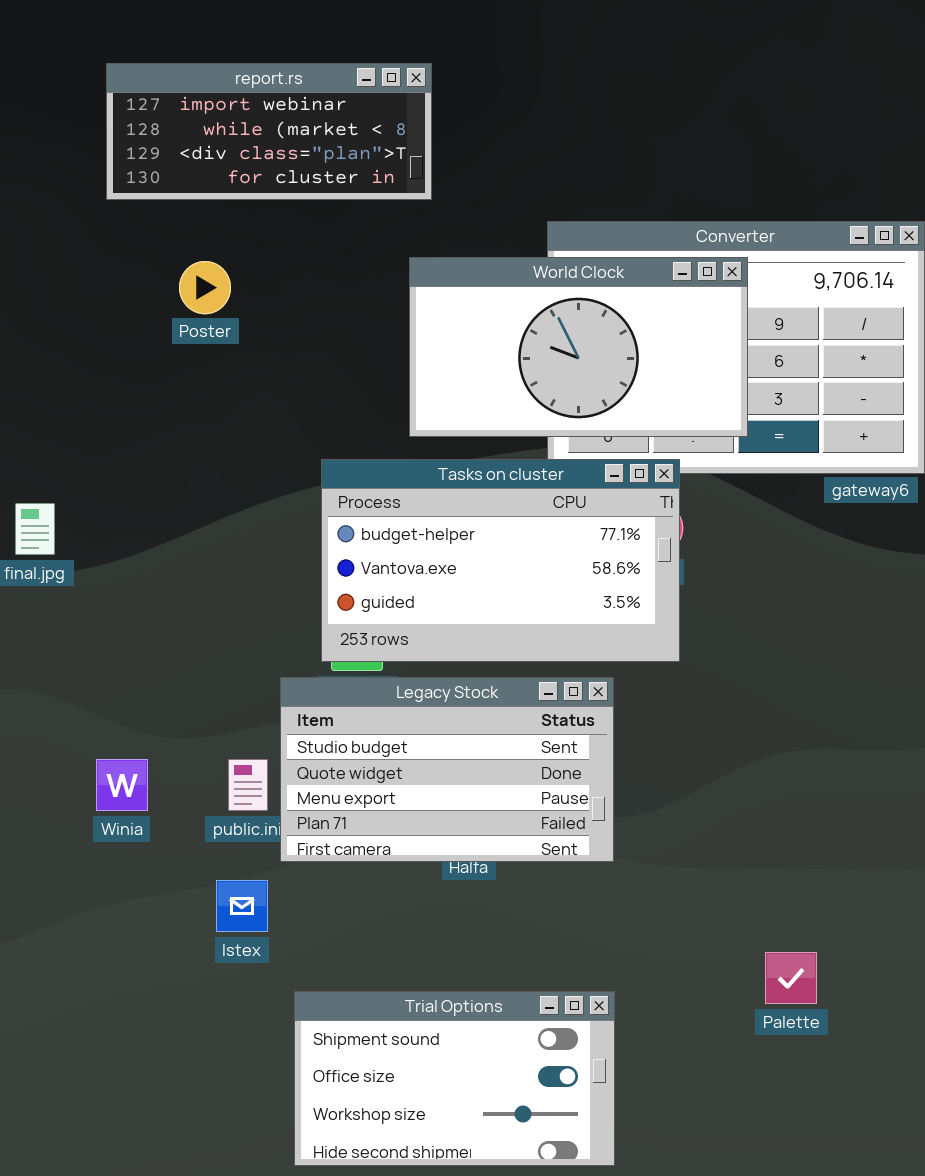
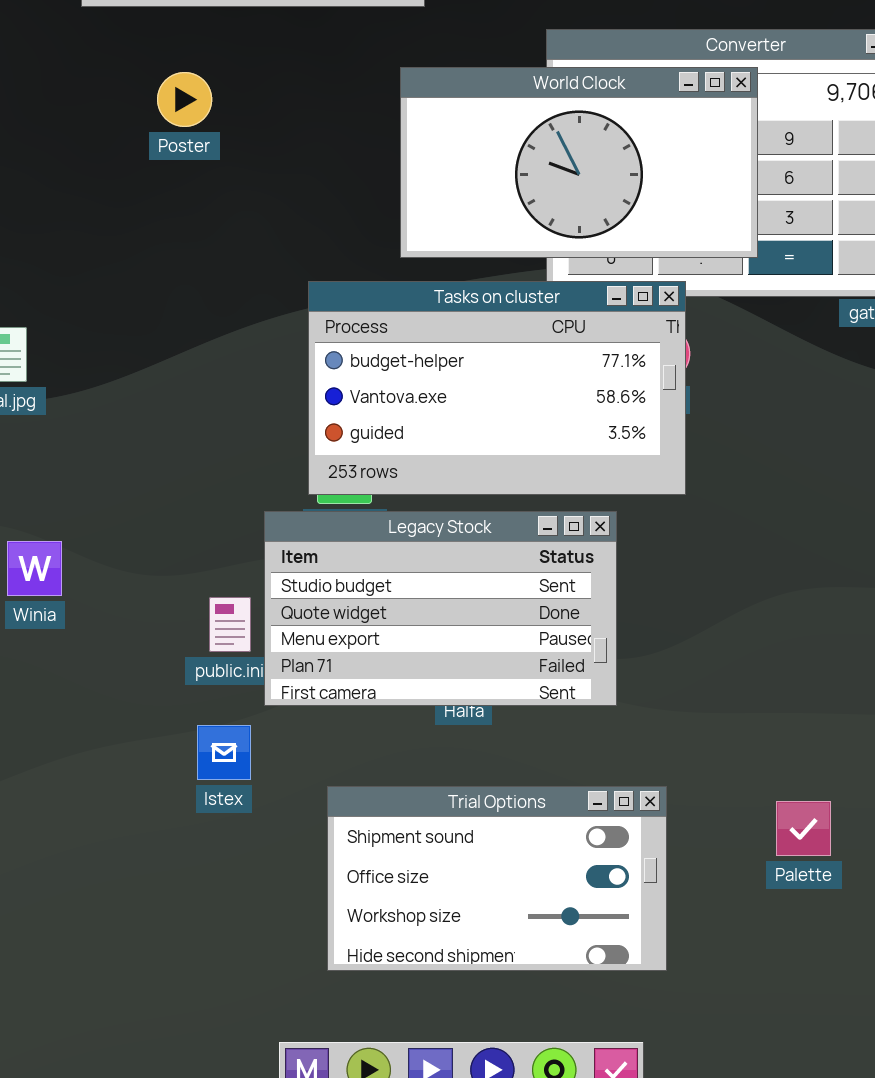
Winia: [96,759,148,811] -> [7,541,62,596], moved
Trial Options: [294,991,615,1166] -> [327,786,667,971], moved

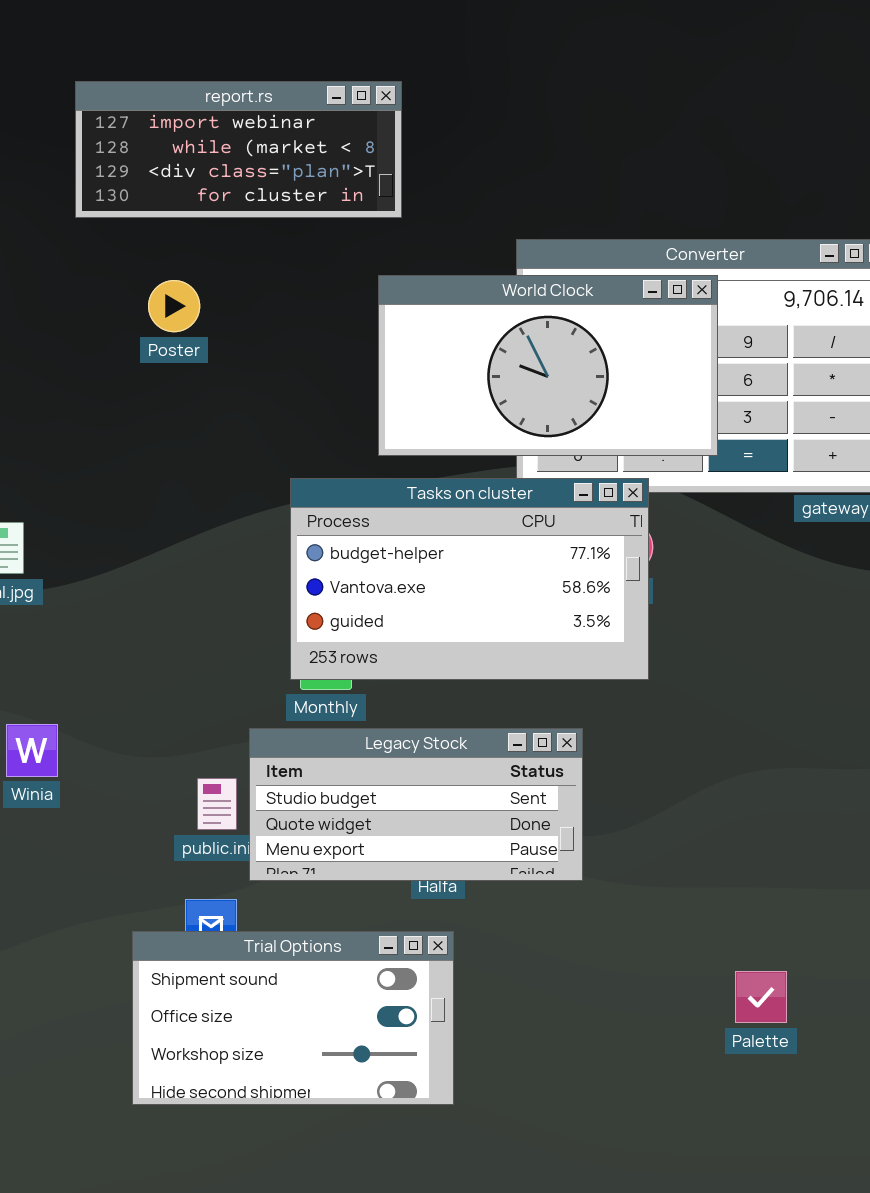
Legacy Stock: [264,511,617,706] -> [249,728,583,881], resized
Trial Options: [327,786,667,971] -> [132,931,454,1105], moved

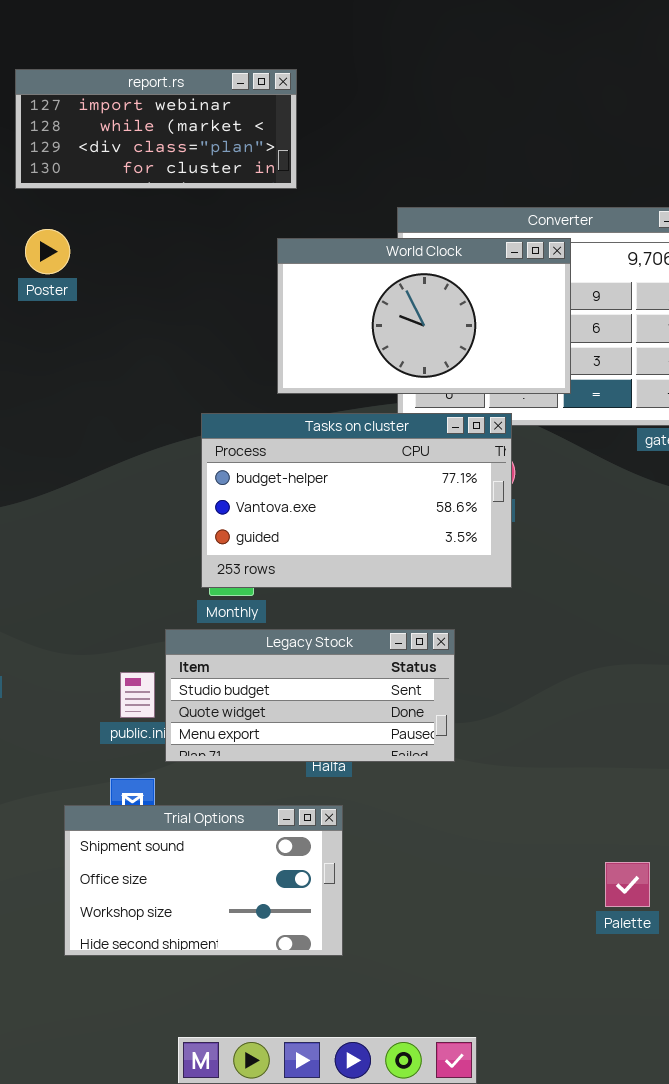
Poster: [148,280,200,332] -> [25,229,70,274], moved
Palette: [735,971,787,1023] -> [605,862,650,907], moved

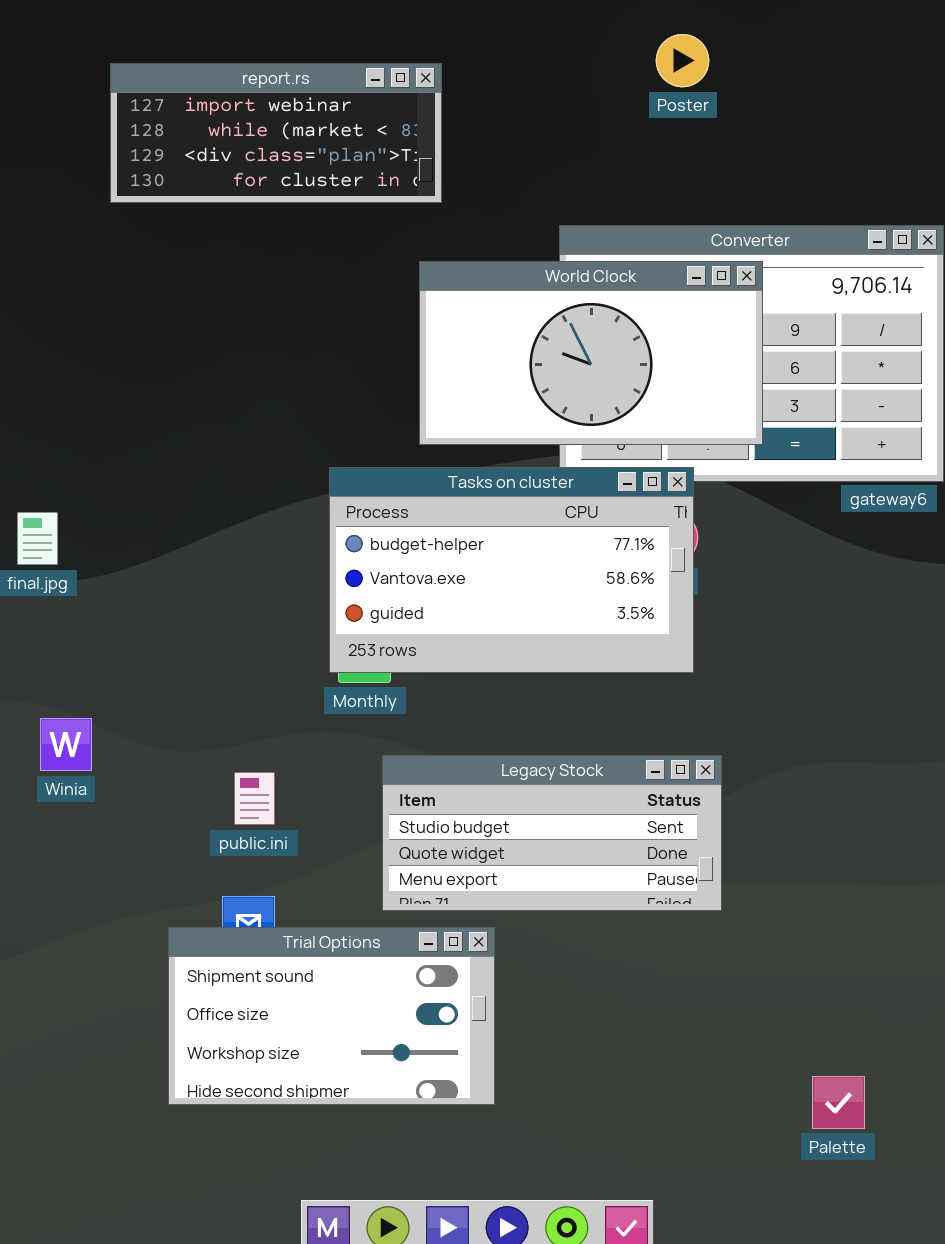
Poster: [25,229,70,274] -> [656,34,709,87], moved
Legacy Stock: [165,629,455,762] -> [382,755,722,911], moved
Palette: [605,862,650,907] -> [812,1076,865,1129], moved

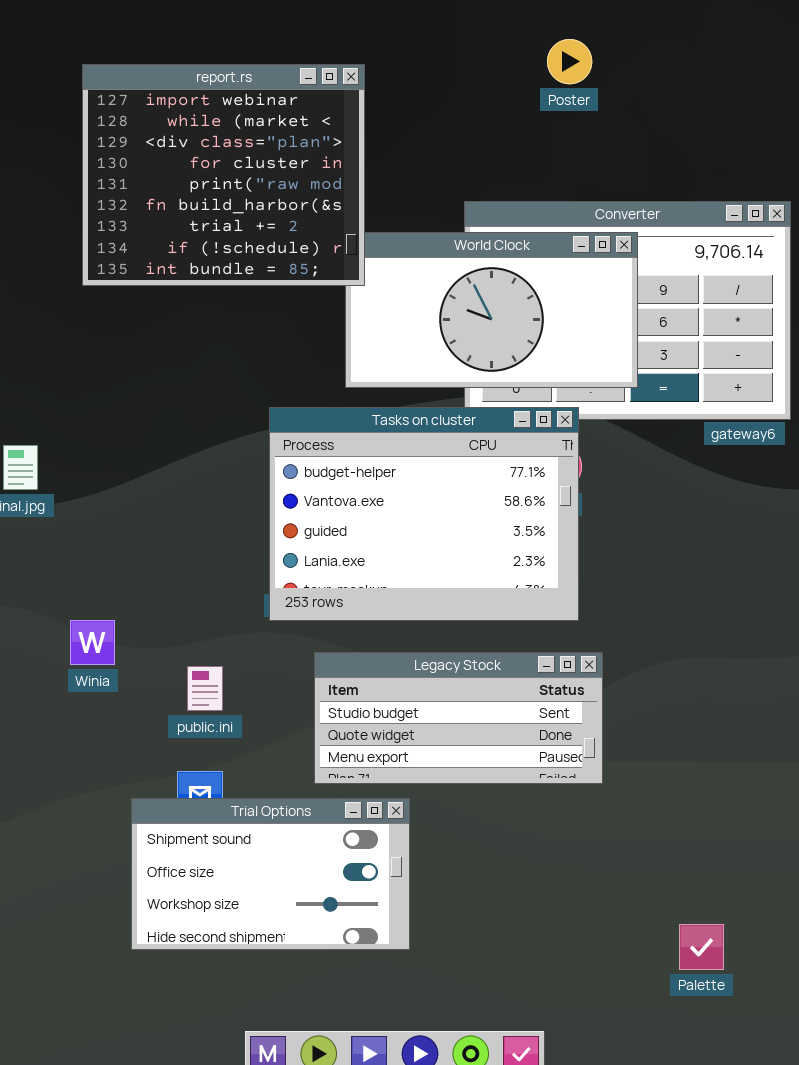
report.rs: [110,63,442,203] -> [82,64,365,286], resized
Tasks on cluster: [329,467,694,673] -> [269,407,579,621], resized
Winia: [40,718,92,771] -> [70,620,115,665], moved

